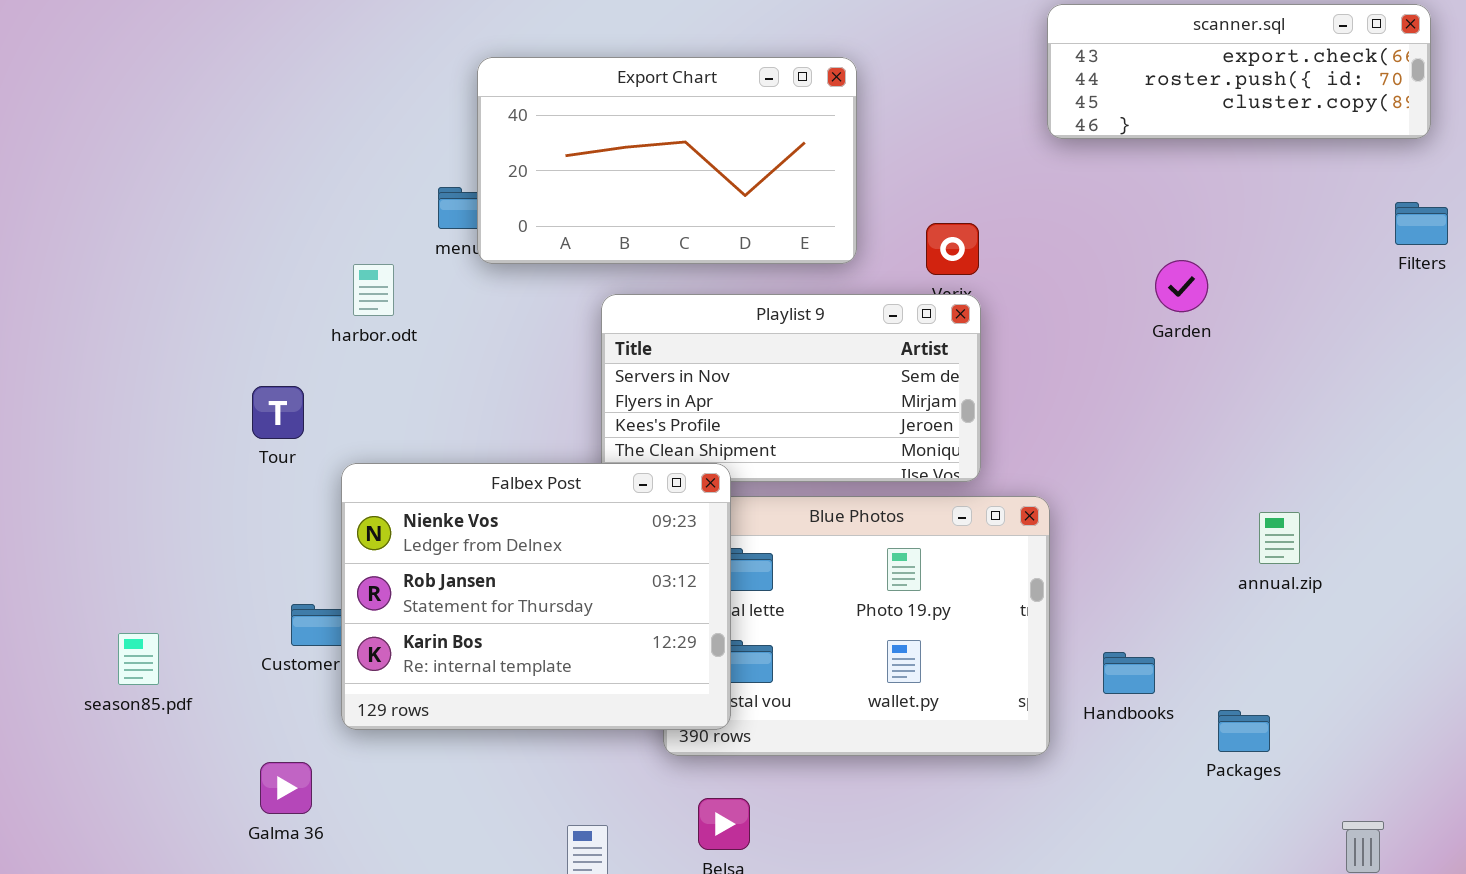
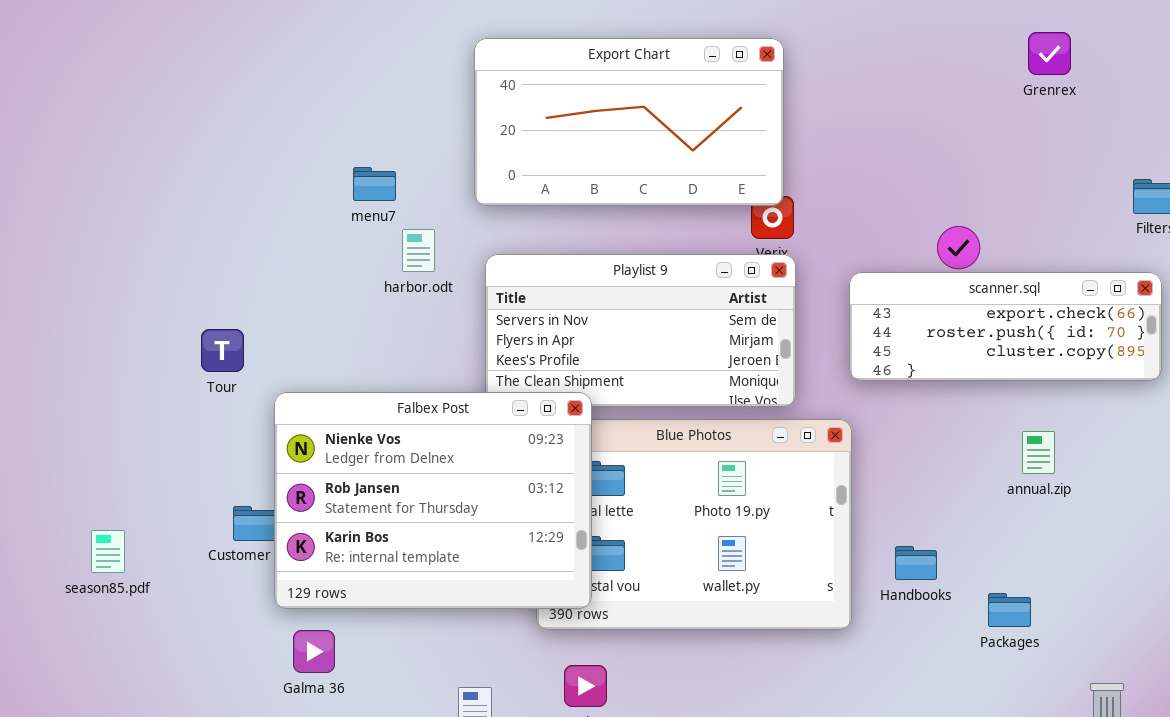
scanner.sql: [1047,4,1431,139] -> [849,272,1162,381], moved
Export Chart: [477,57,857,264] -> [474,38,784,206], moved
harbor.odt: [353,264,394,316] -> [402,229,435,272], moved
Galma 36: [260,762,312,814] -> [293,630,335,673], moved

